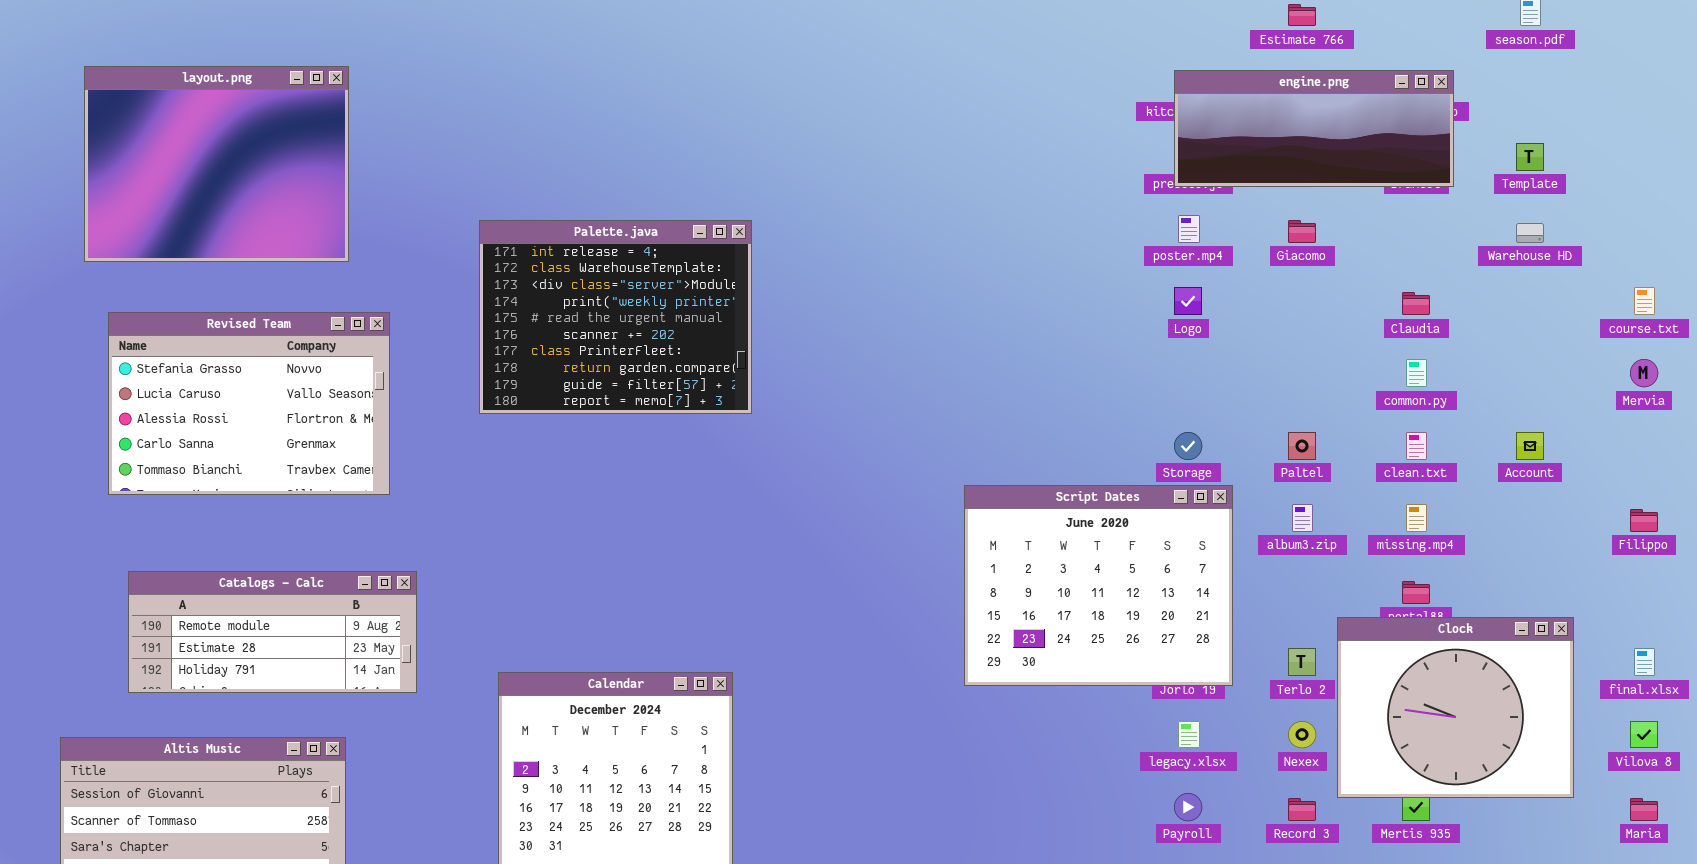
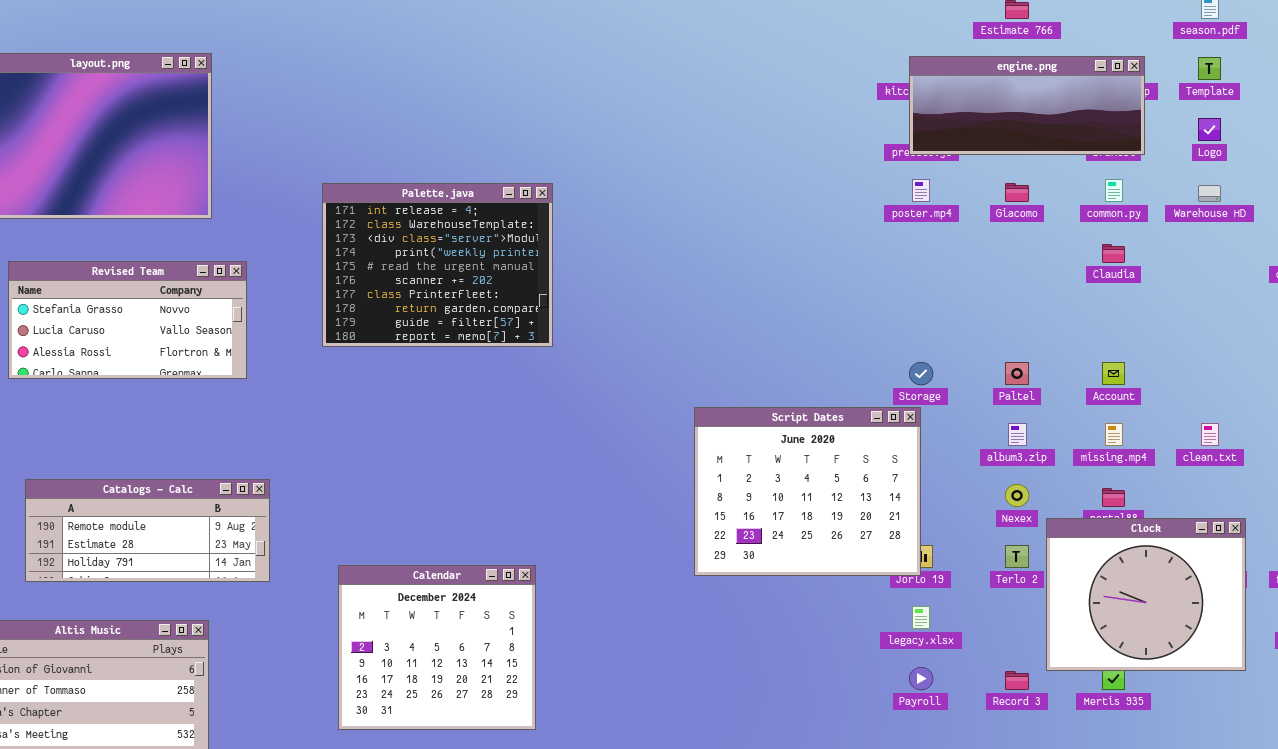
Template: [1516,143,1544,171] -> [1198,57,1221,80], moved
Logo: [1174,287,1202,315] -> [1198,118,1221,141], moved
Revised Team: [108,312,390,495] -> [8,261,247,379], resized
common.py: [1406,359,1427,387] -> [1105,179,1123,202], moved
clean.txt: [1406,432,1427,460] -> [1201,423,1219,446], moved
Account: [1516,432,1544,460] -> [1102,362,1125,385], moved
Script Dates: [964,485,1233,686] -> [694,407,921,576], moved
Nexex: [1288,721,1316,748] -> [1005,484,1029,507], moved

